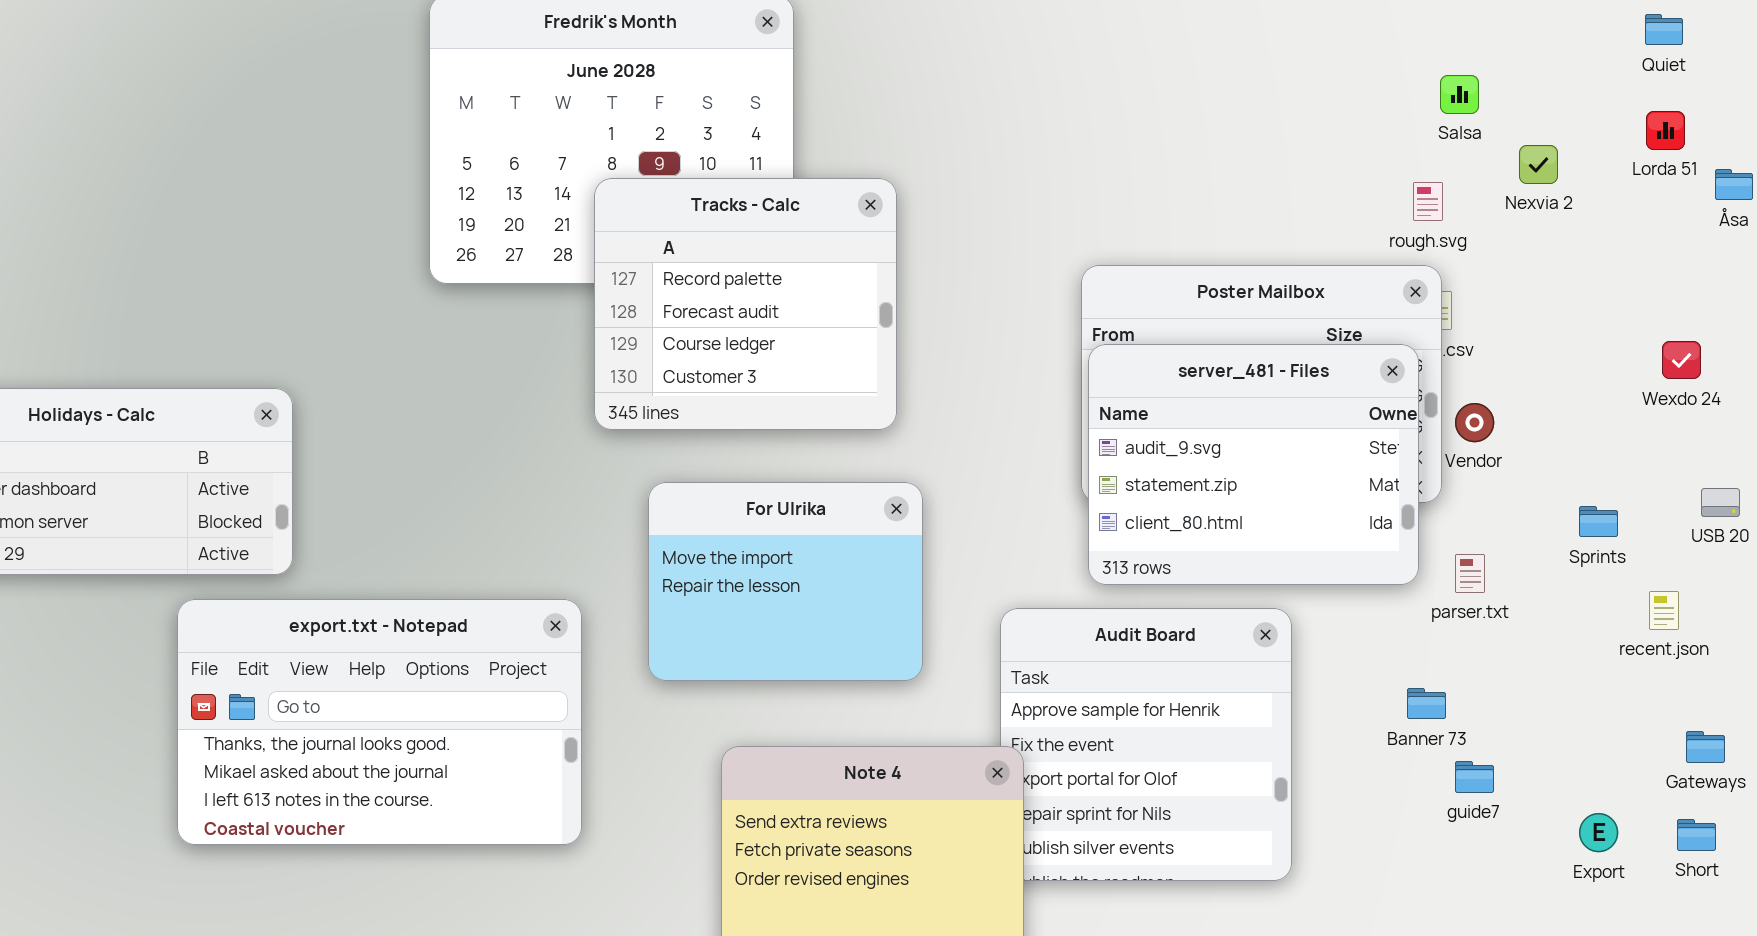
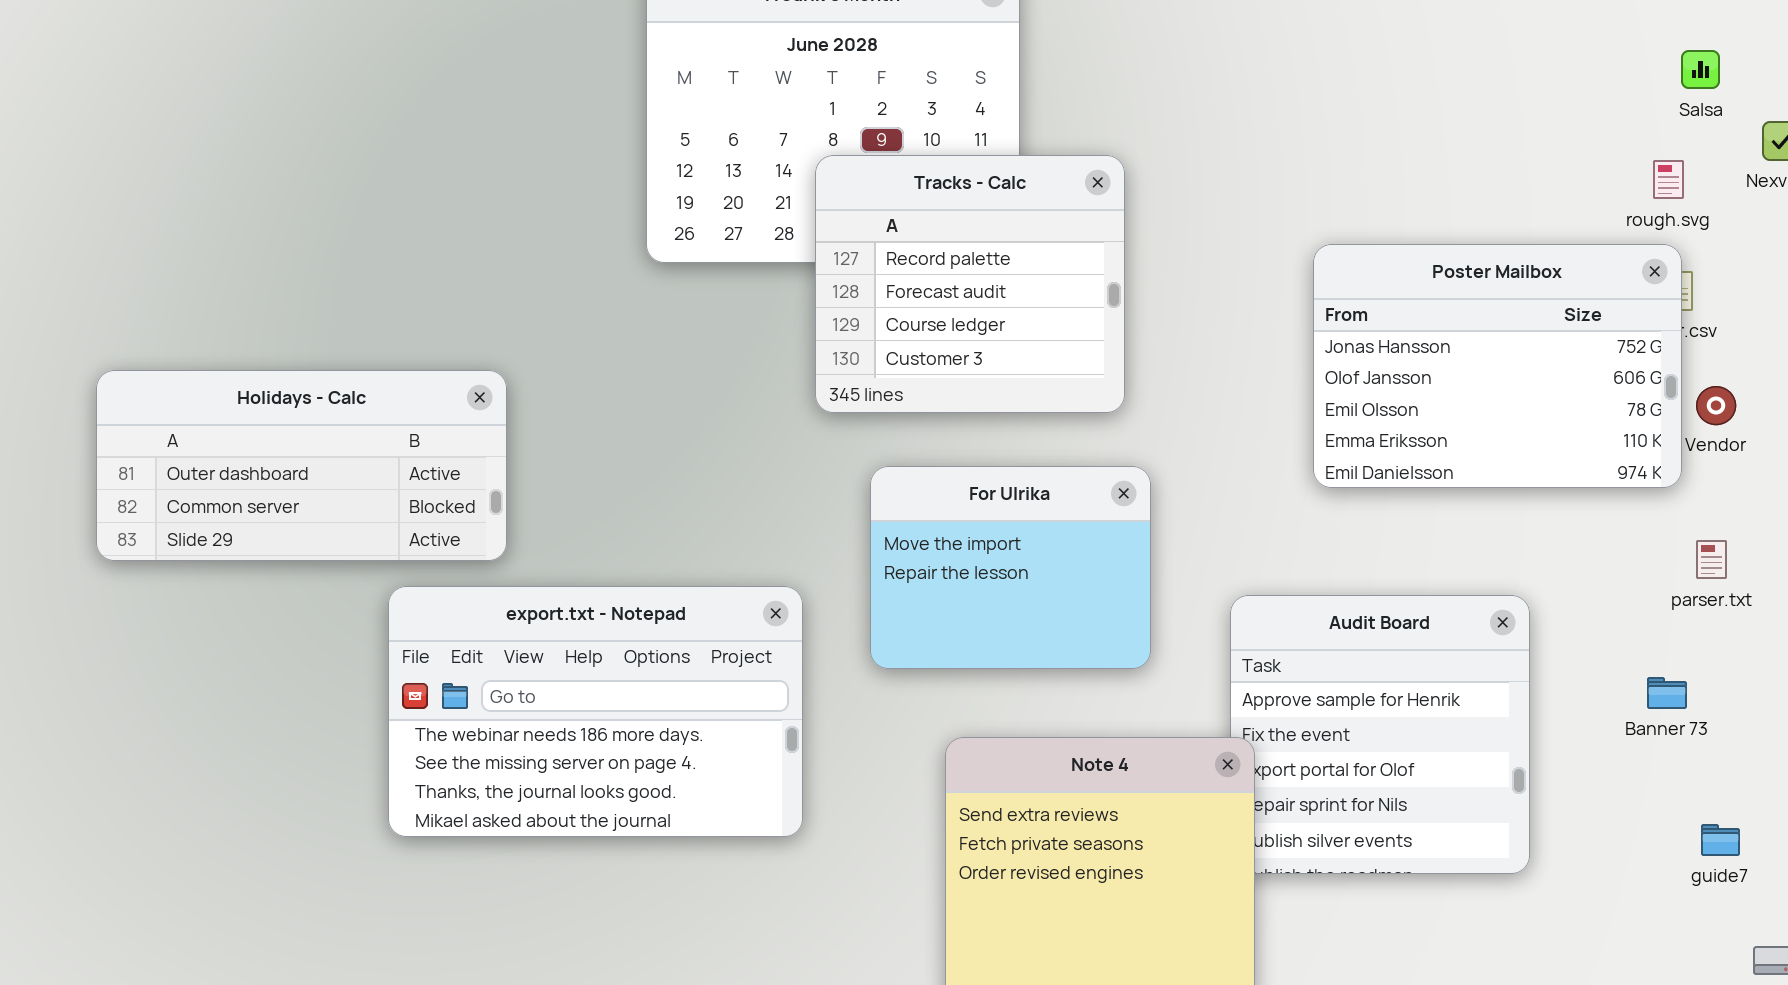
server_481 - Files: [1088,344,1419,585] -> none, closed
export.txt - Notepad: [177,599,582,845] -> [388,586,803,837], scrolled up 2 rows
guide7: [1455,761,1494,793] -> [1701,824,1740,856], moved

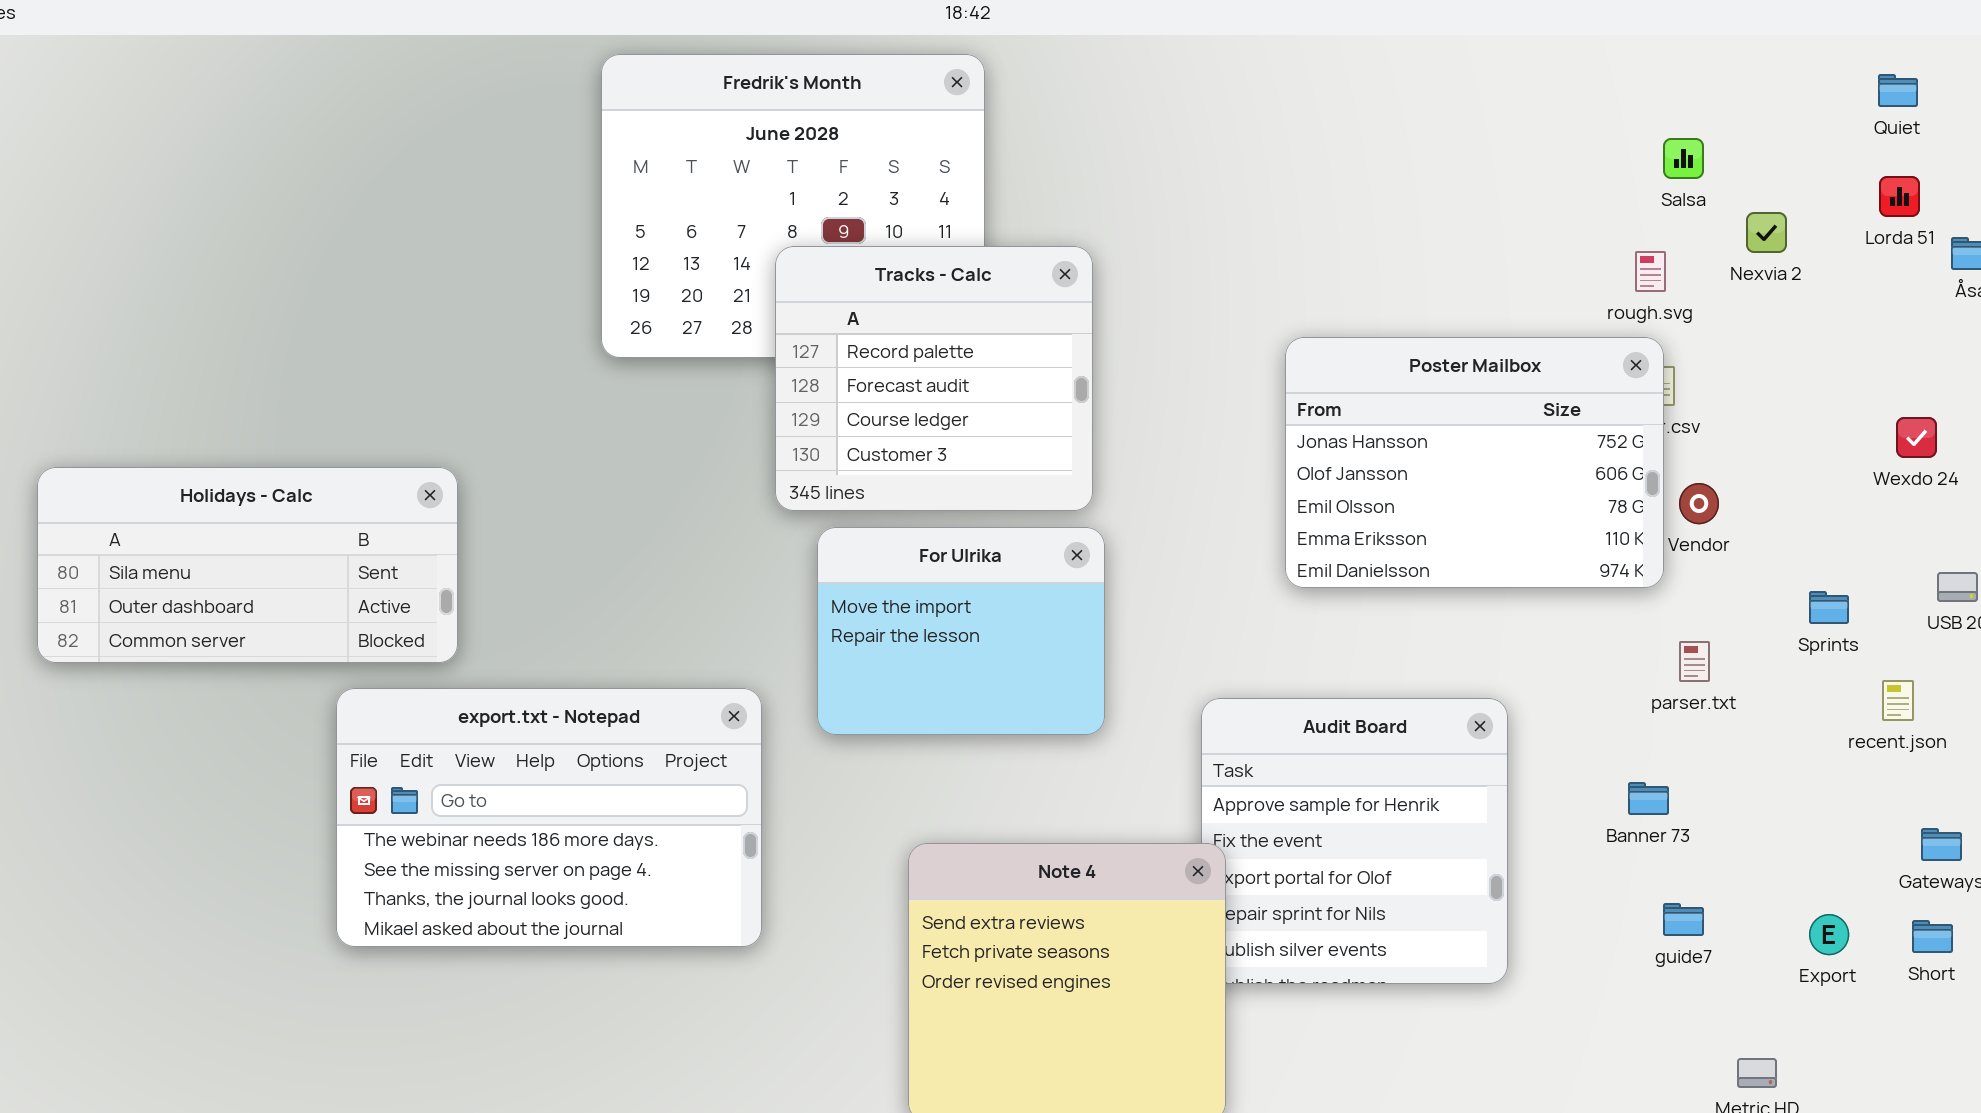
Holidays - Calc: [96,370,507,561] -> [37,467,458,663], scrolled up 1 row
For Ulrika: [870,466,1151,669] -> [817,527,1105,735], moved
guide7: [1701,824,1740,856] -> [1663,903,1704,936], moved

